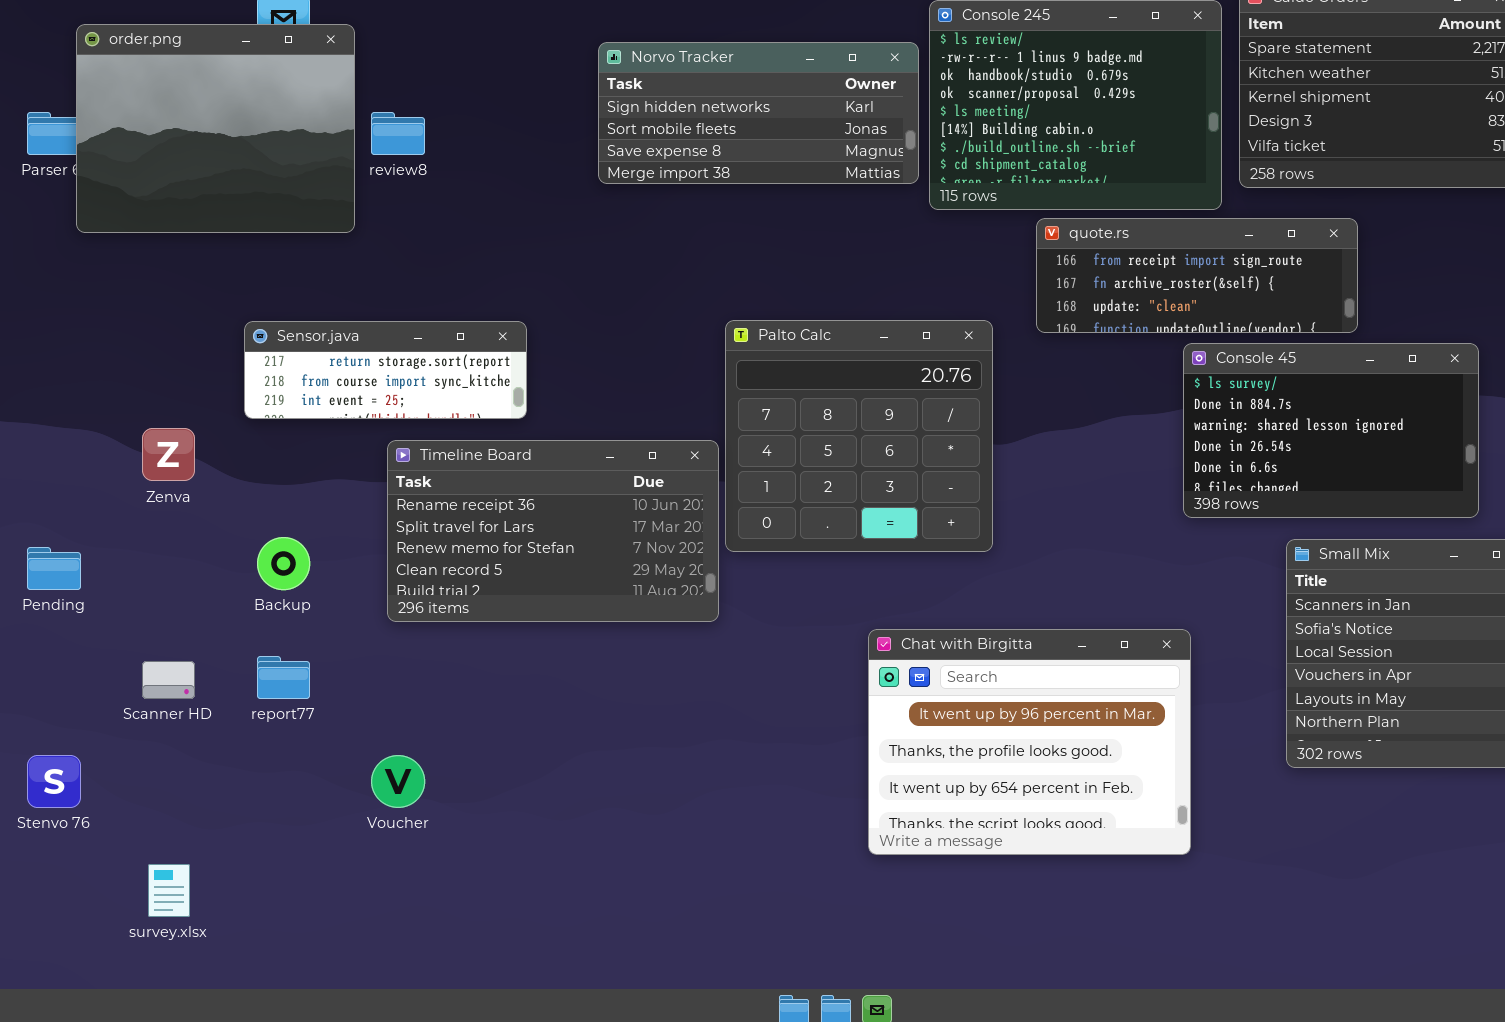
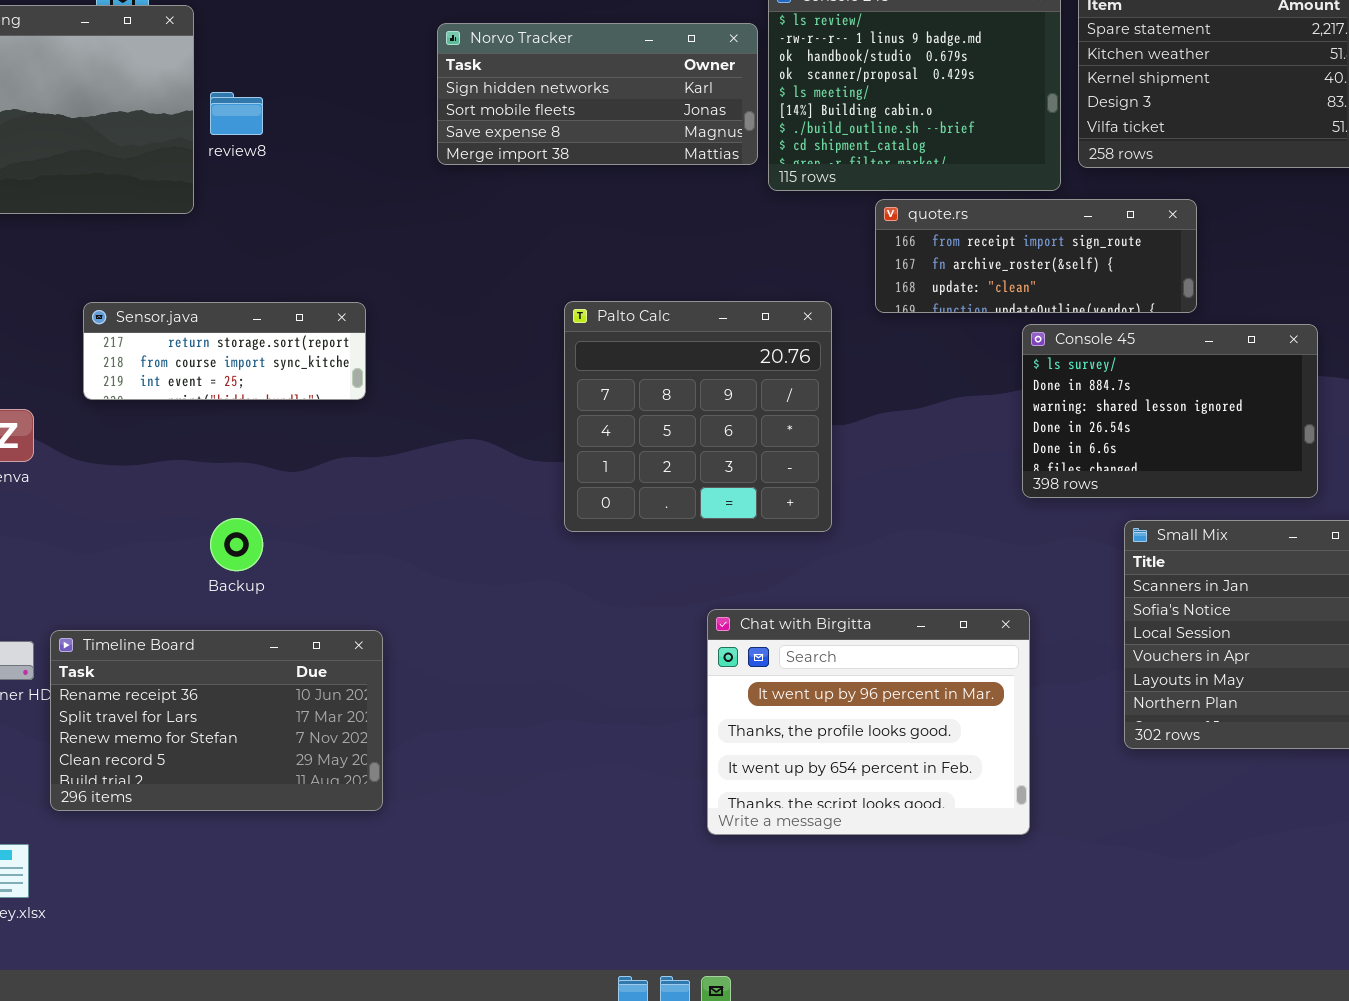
Timeline Board: [387,440,719,622] -> [50,630,383,811], moved
Backup: [257,537,310,590] -> [210,518,263,571], moved

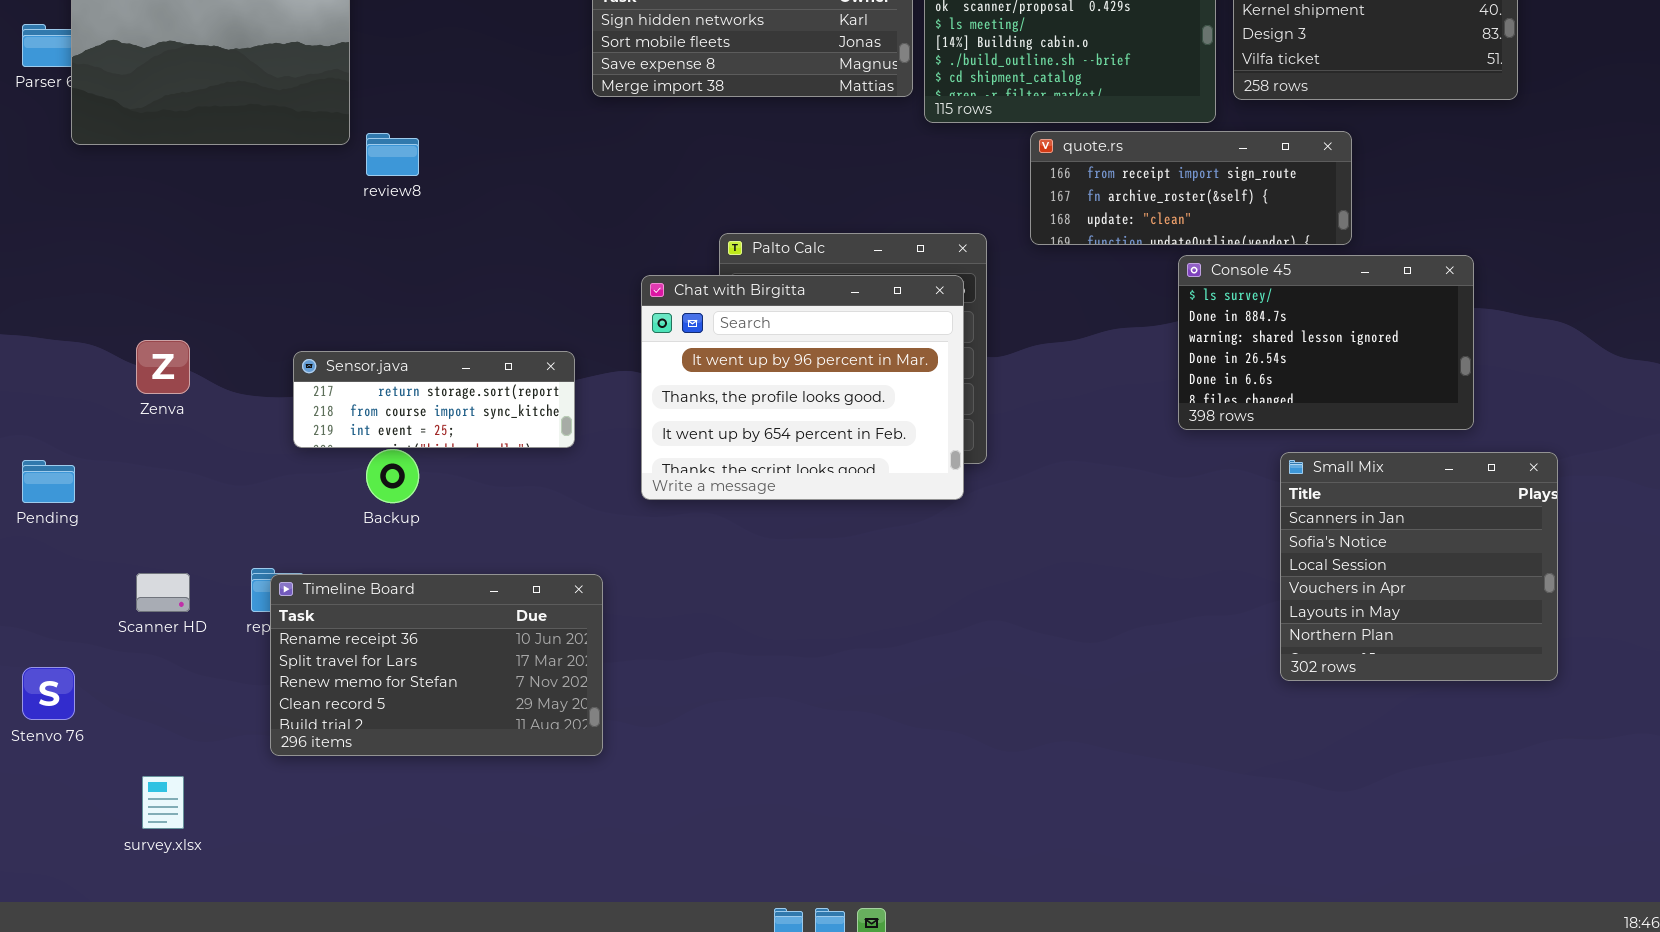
review8: [210,92,263,135] -> [366,133,419,176], moved
Sensor.java: [83,302,366,400] -> [293,351,575,448], moved
Chat with Birgitta: [707,609,1030,835] -> [641,275,964,500], moved
Timeline Board: [50,630,383,811] -> [270,574,603,756], moved

